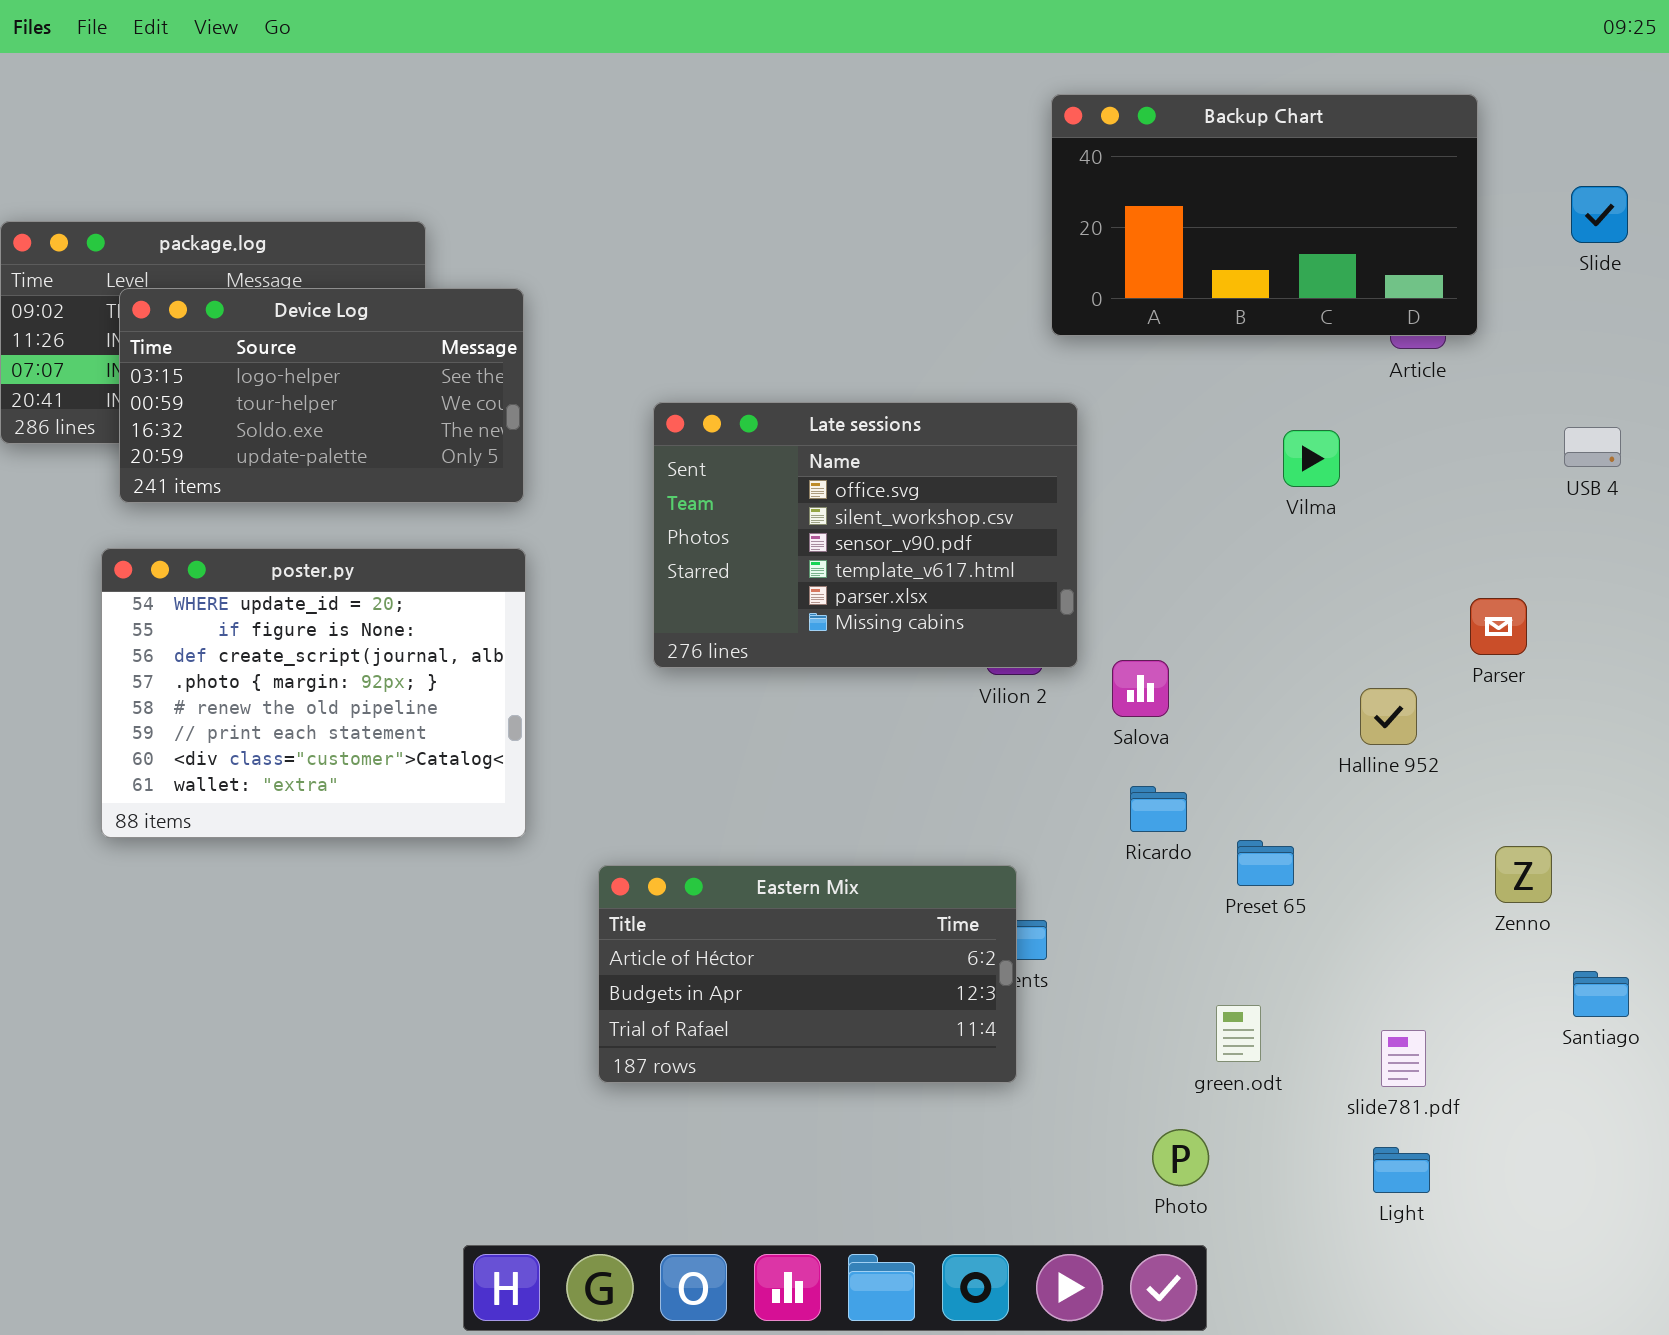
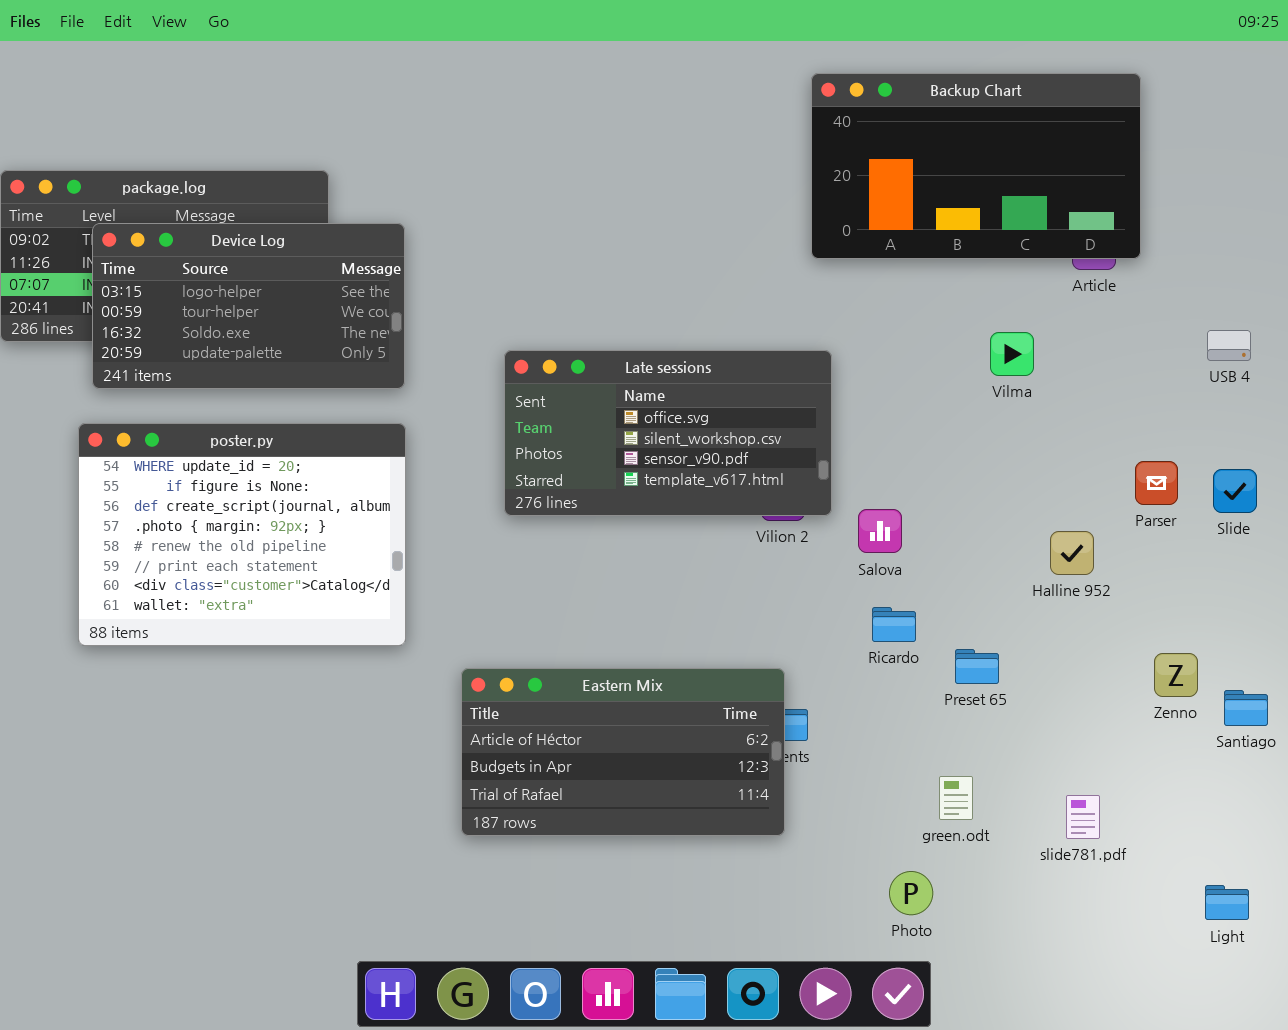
Slide: [1571,186,1628,243] -> [1213,469,1257,513], moved
Late sessions: [653,402,1078,668] -> [504,350,832,516], resized
Santiago: [1573,971,1629,1017] -> [1224,690,1268,726], moved
Light: [1373,1147,1430,1193] -> [1205,885,1249,920], moved

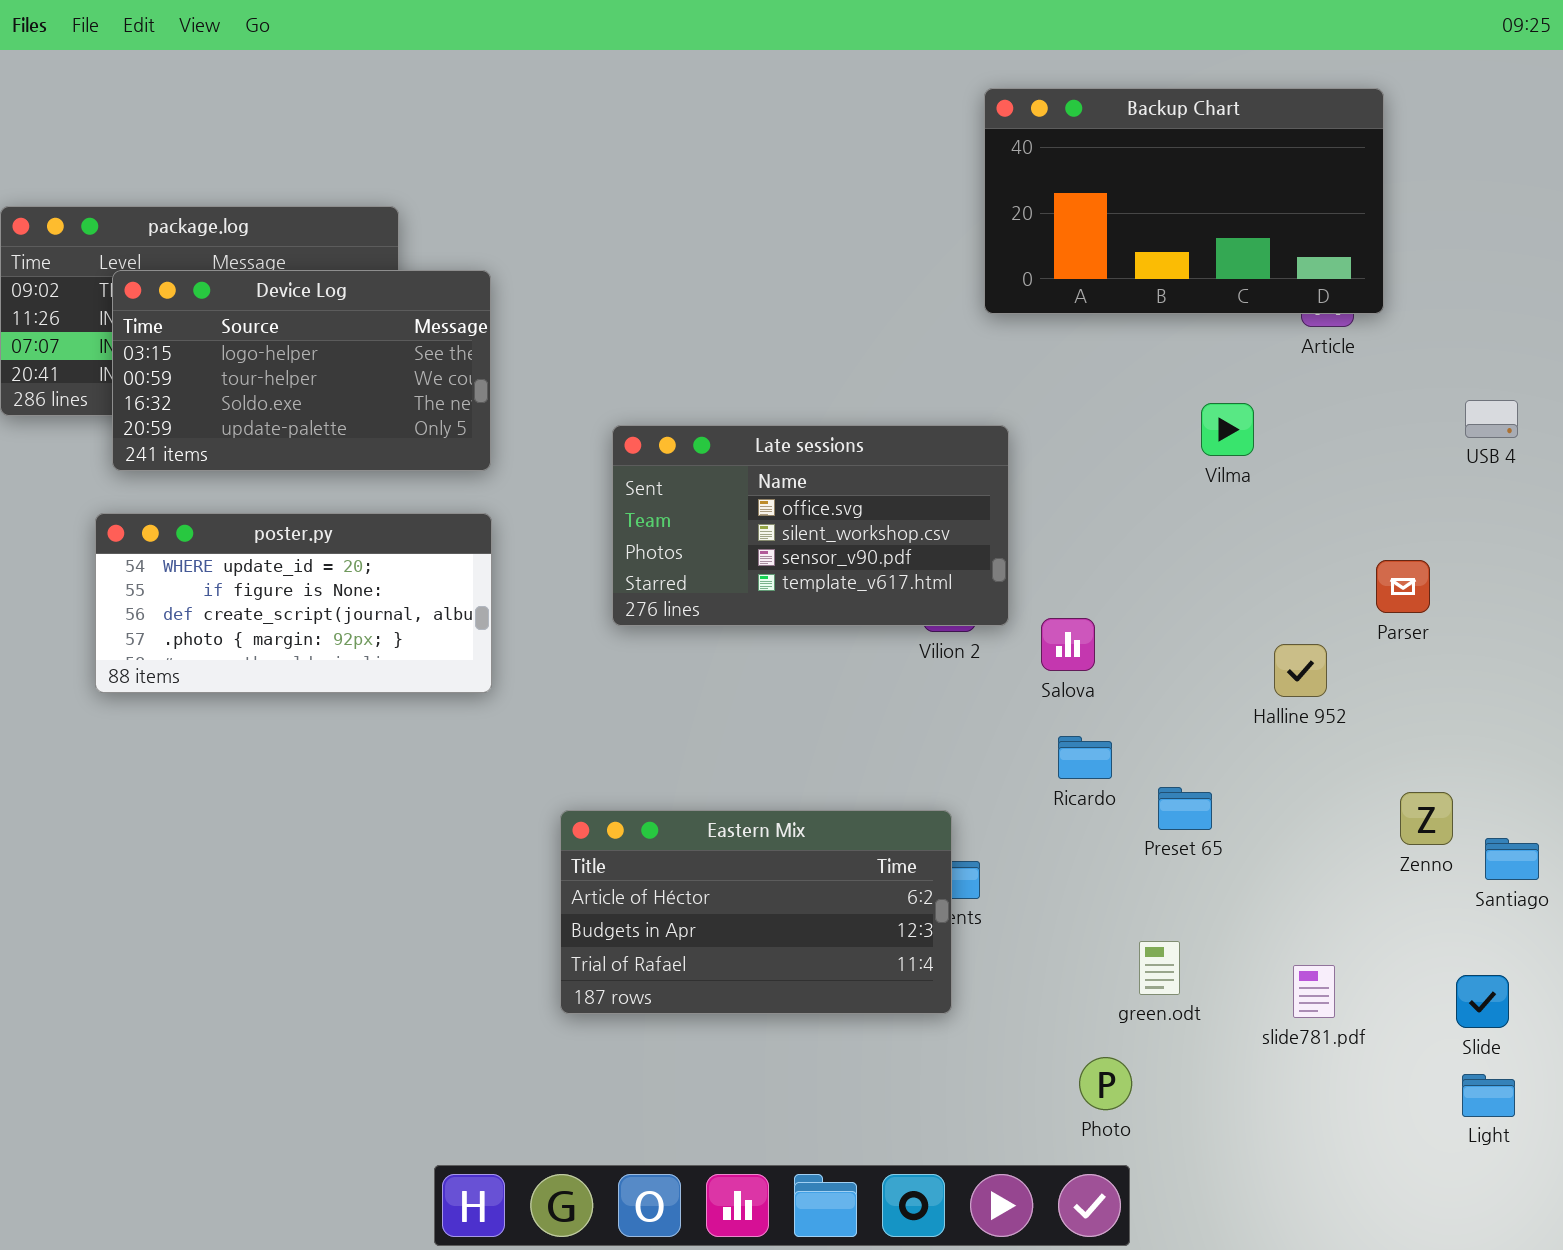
poster.py: [78,423,406,646] -> [95,513,492,693], resized
Slide: [1213,469,1257,513] -> [1456,975,1509,1028], moved

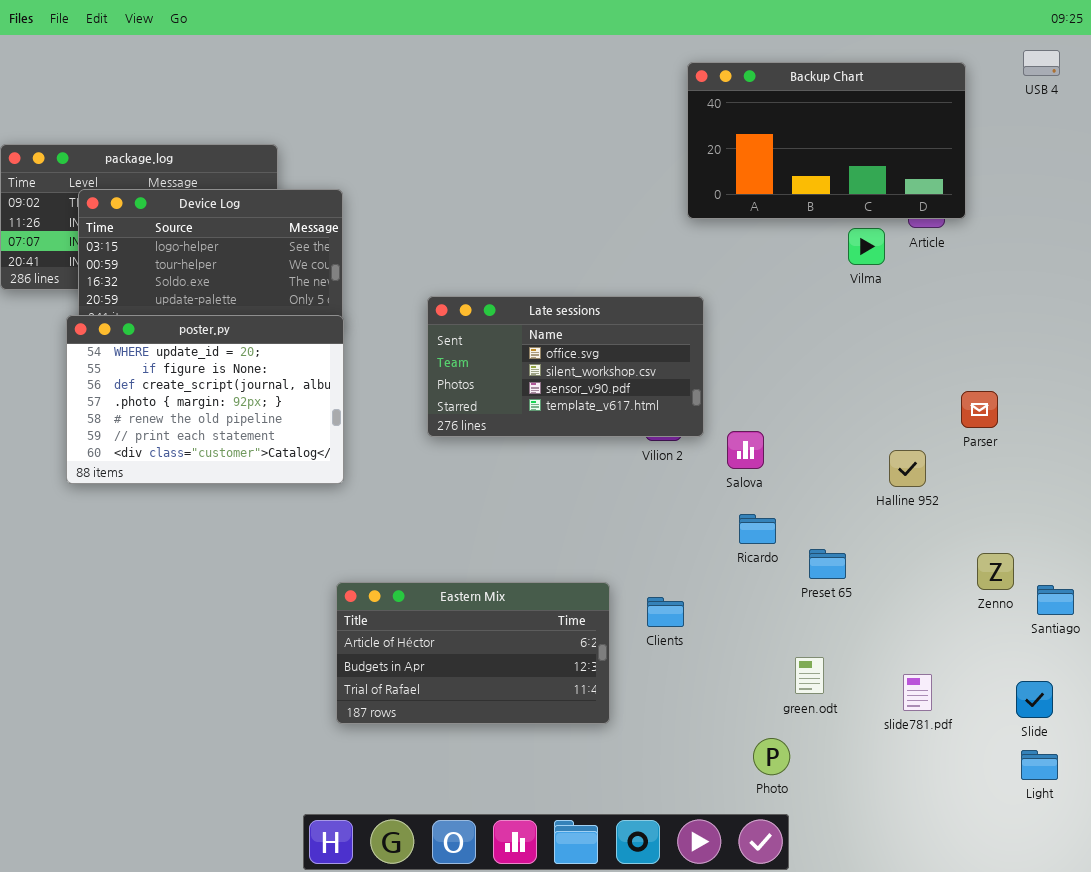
USB 4: [1465,400,1518,438] -> [1023,50,1060,76], moved
Vilma: [1201,403,1254,456] -> [848,228,885,265], moved
poster.py: [95,513,492,693] -> [66,315,344,484], resized
Eastern Mix: [560,810,952,1014] -> [336,582,610,724], moved

